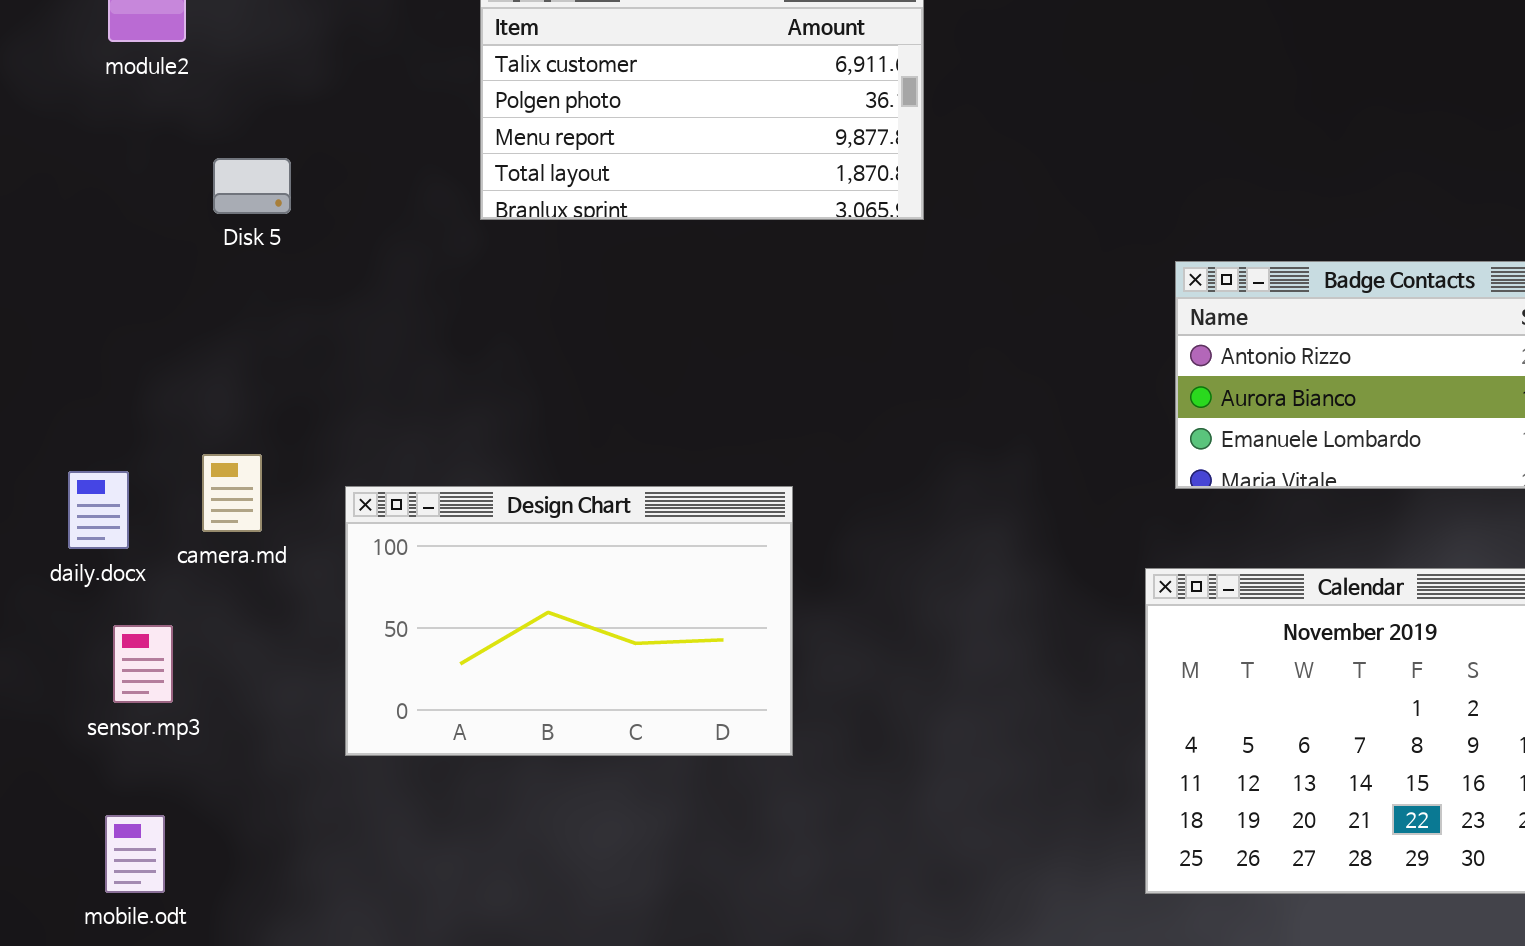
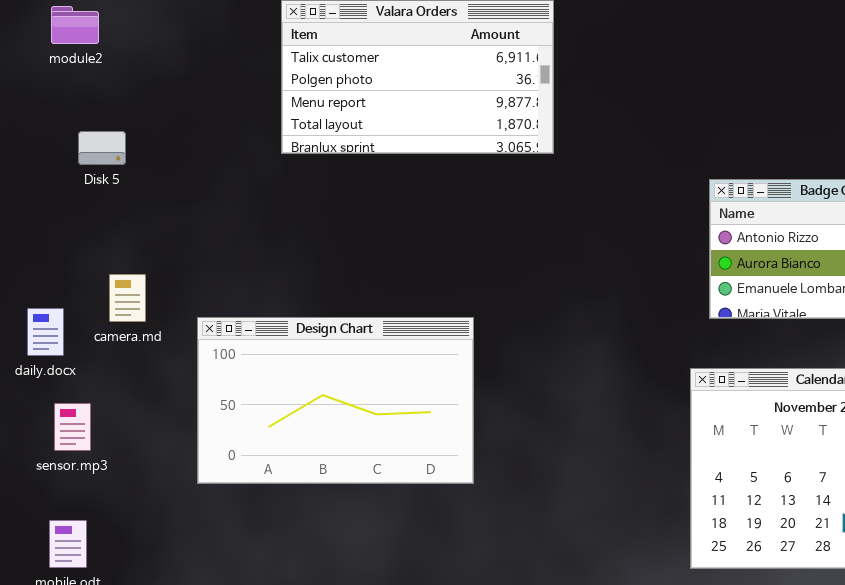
Disk 5: [213,158,291,214] -> [78,131,126,165], moved
camera.md: [202,454,262,532] -> [109,274,146,322], moved

